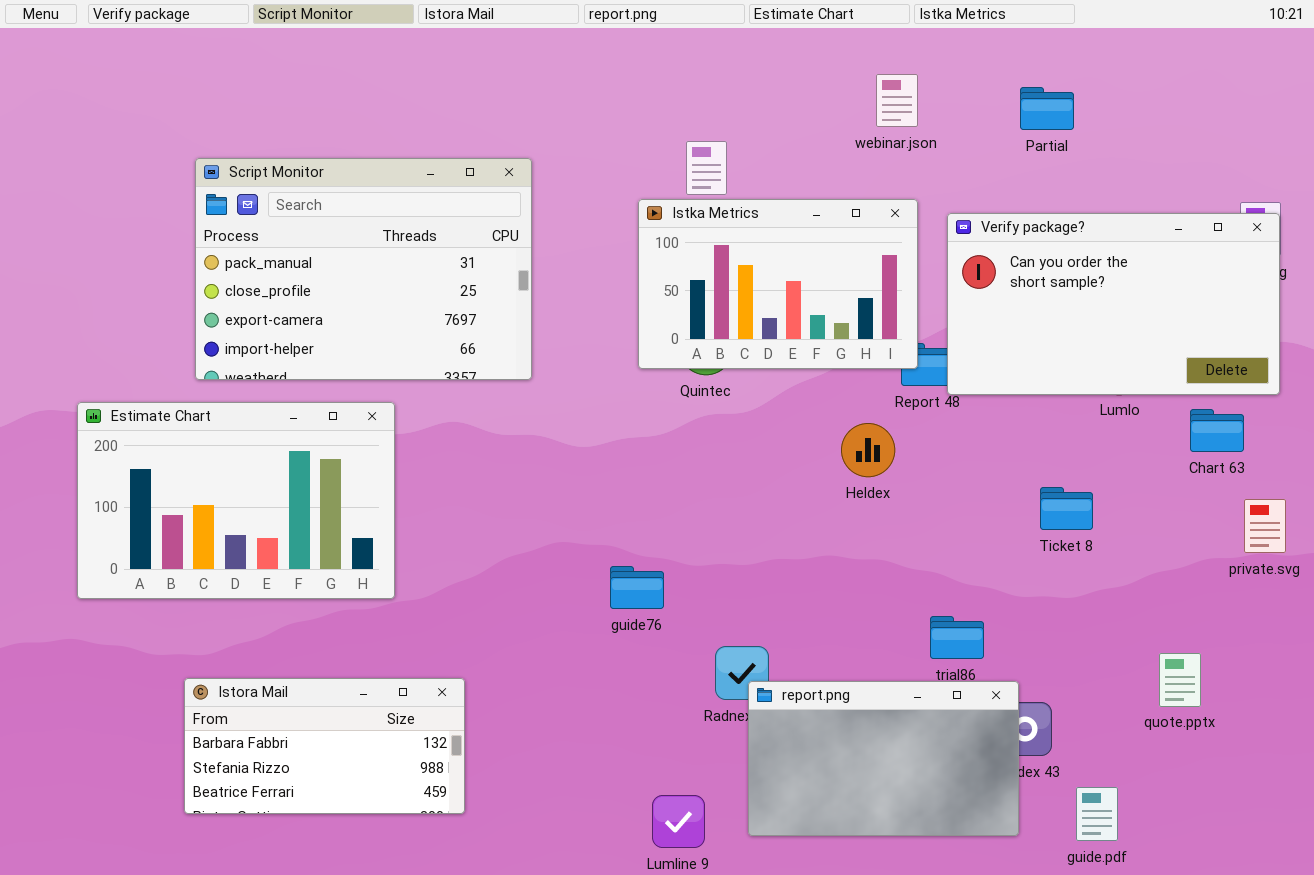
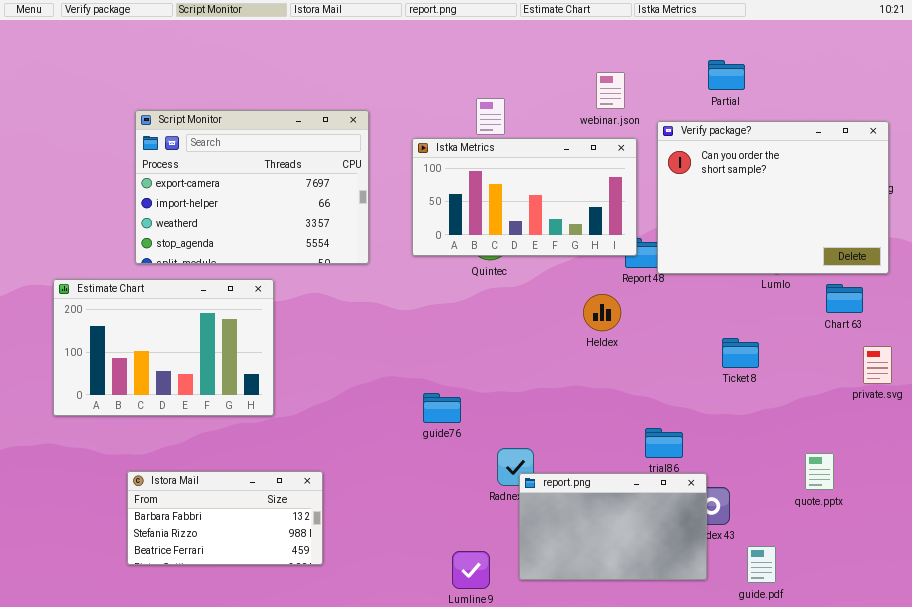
webinar.json: [876,74,918,127] -> [596,72,625,109], moved
Script Monitor: [195,158,532,380] -> [135,110,369,264], scrolled down 2 rows
Istka Metrics: [638,199,918,369] -> [412,138,637,256], resized
Verify package?: [947,213,1280,395] -> [657,121,889,274], resized

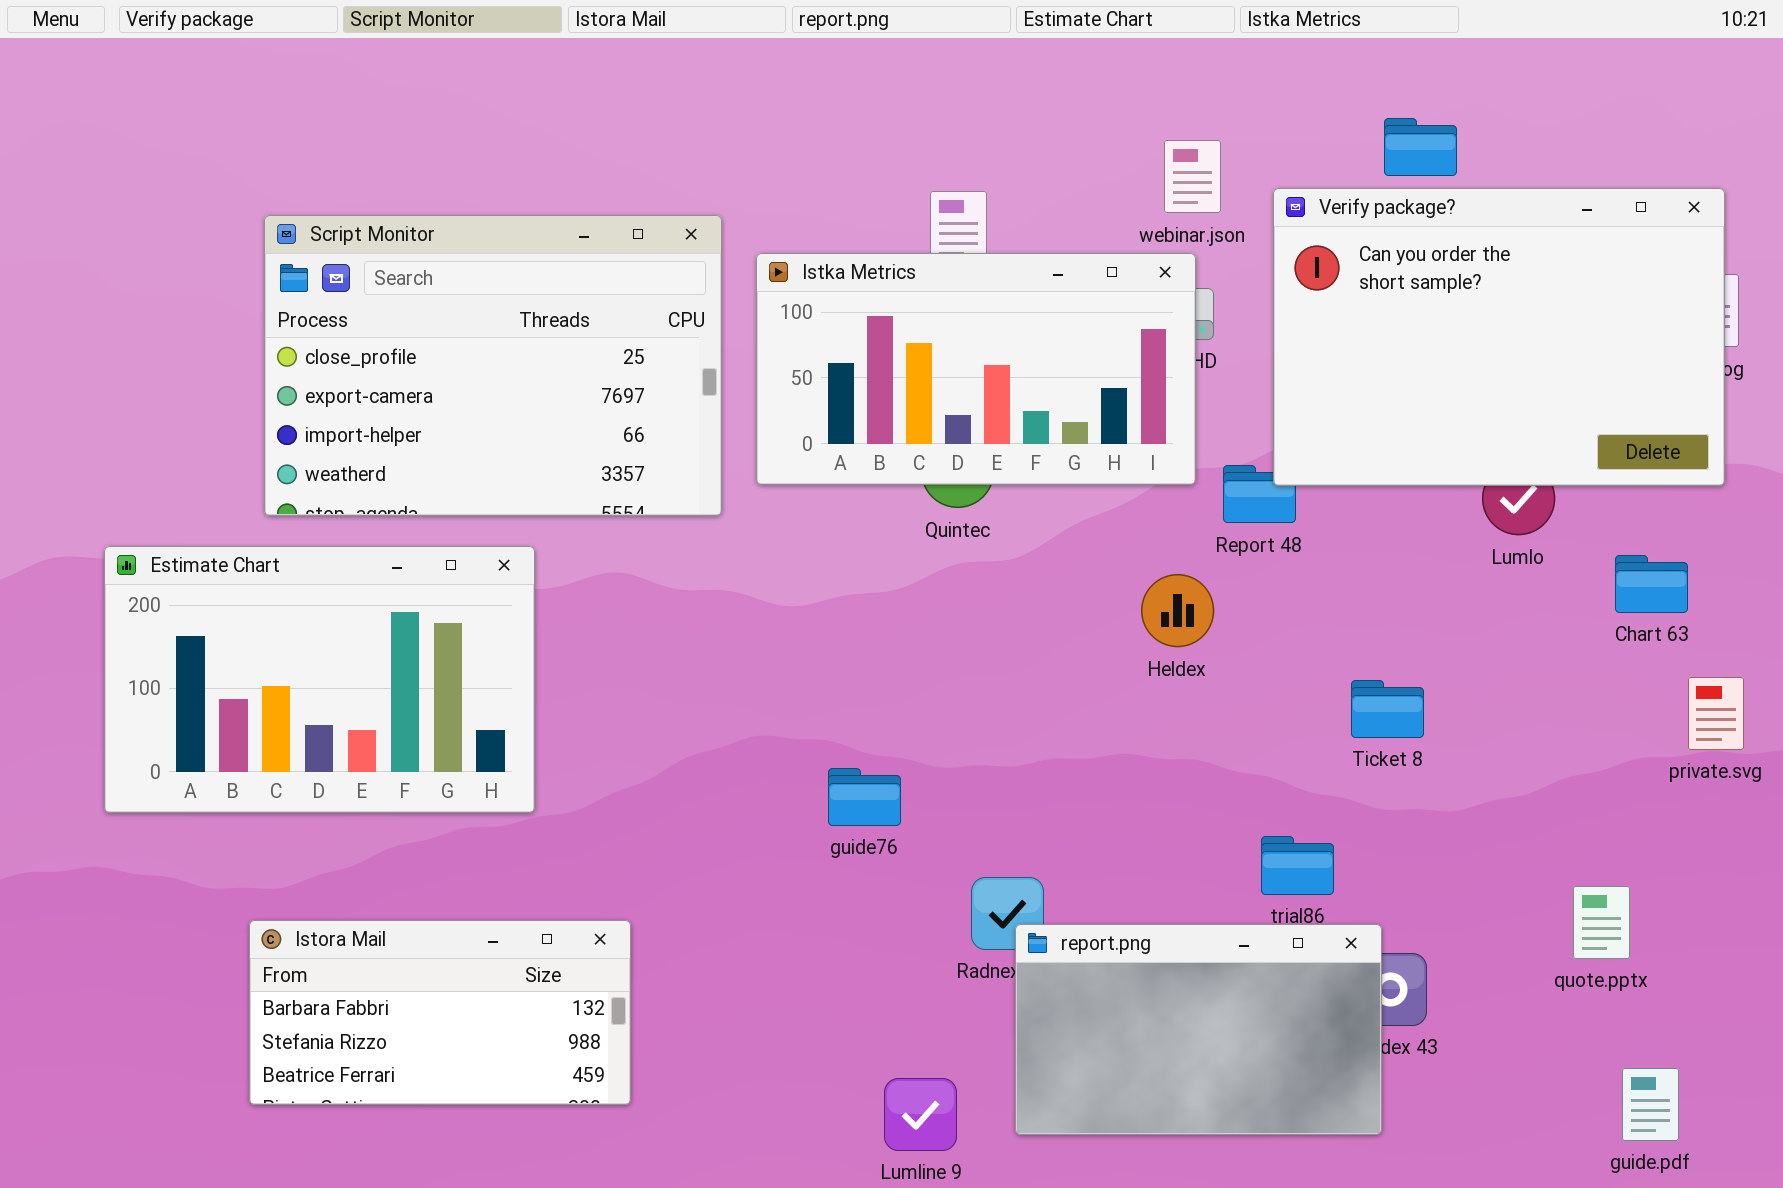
Script Monitor: [135,110,369,264] -> [264,215,722,516], scrolled up 1 row
Verify package?: [657,121,889,274] -> [1273,188,1725,486], moved
Istka Metrics: [412,138,637,256] -> [756,253,1196,485], moved
Ticket 8: [722,338,759,368] -> [1351,680,1424,738], moved
guide.pdf: [747,546,776,583] -> [1622,1068,1679,1141], moved

